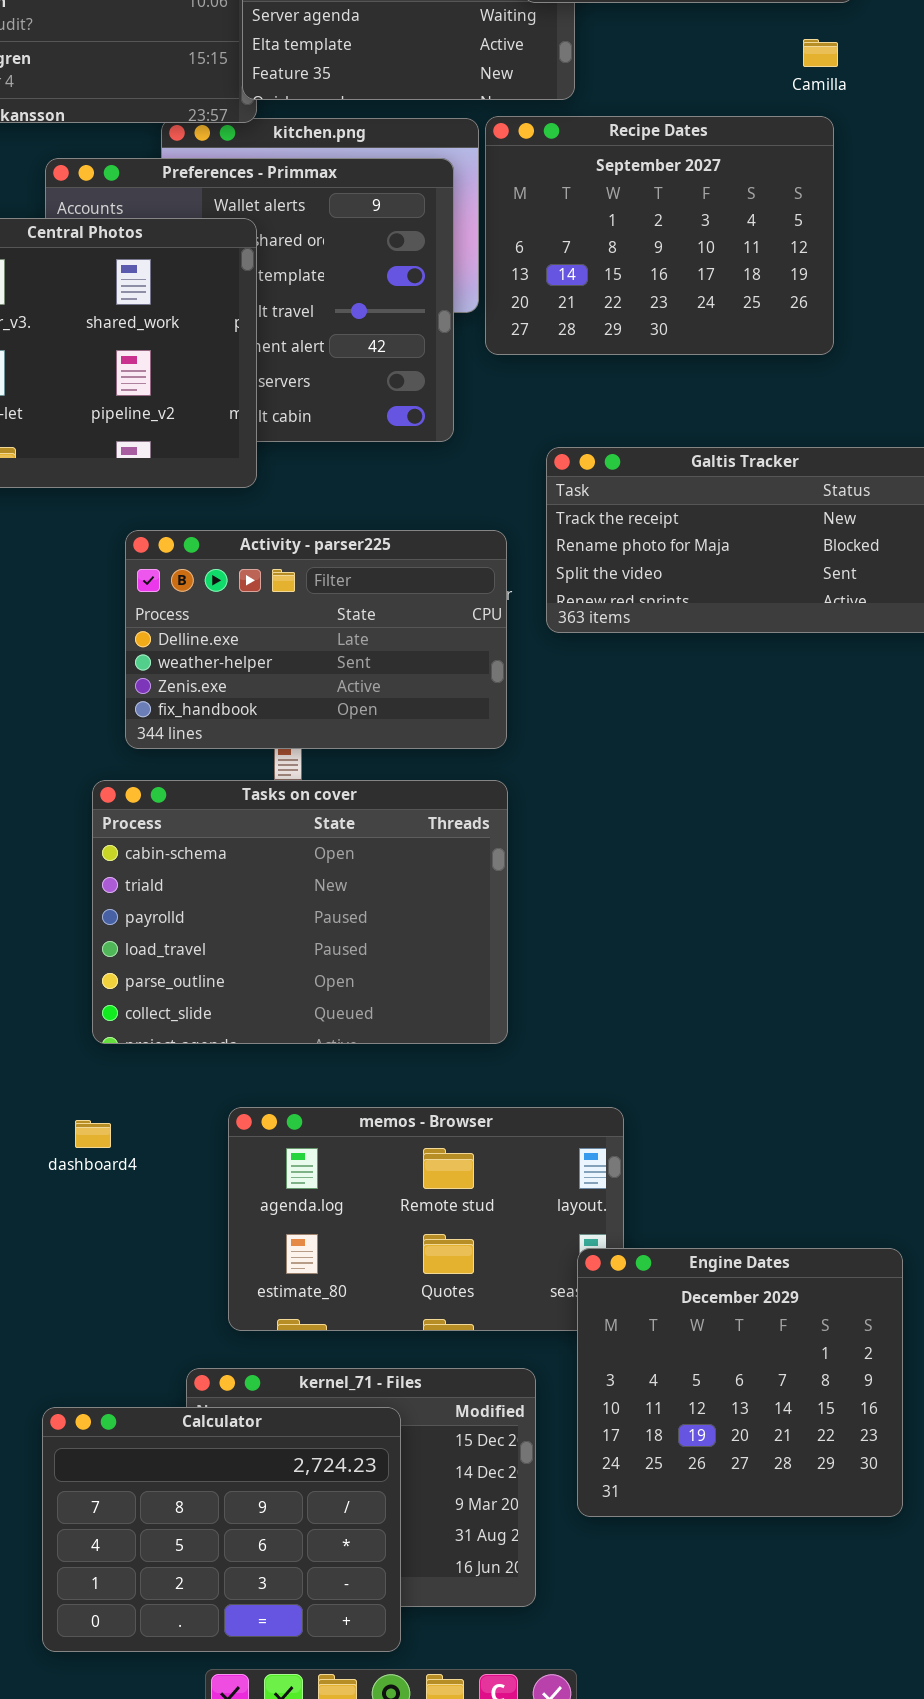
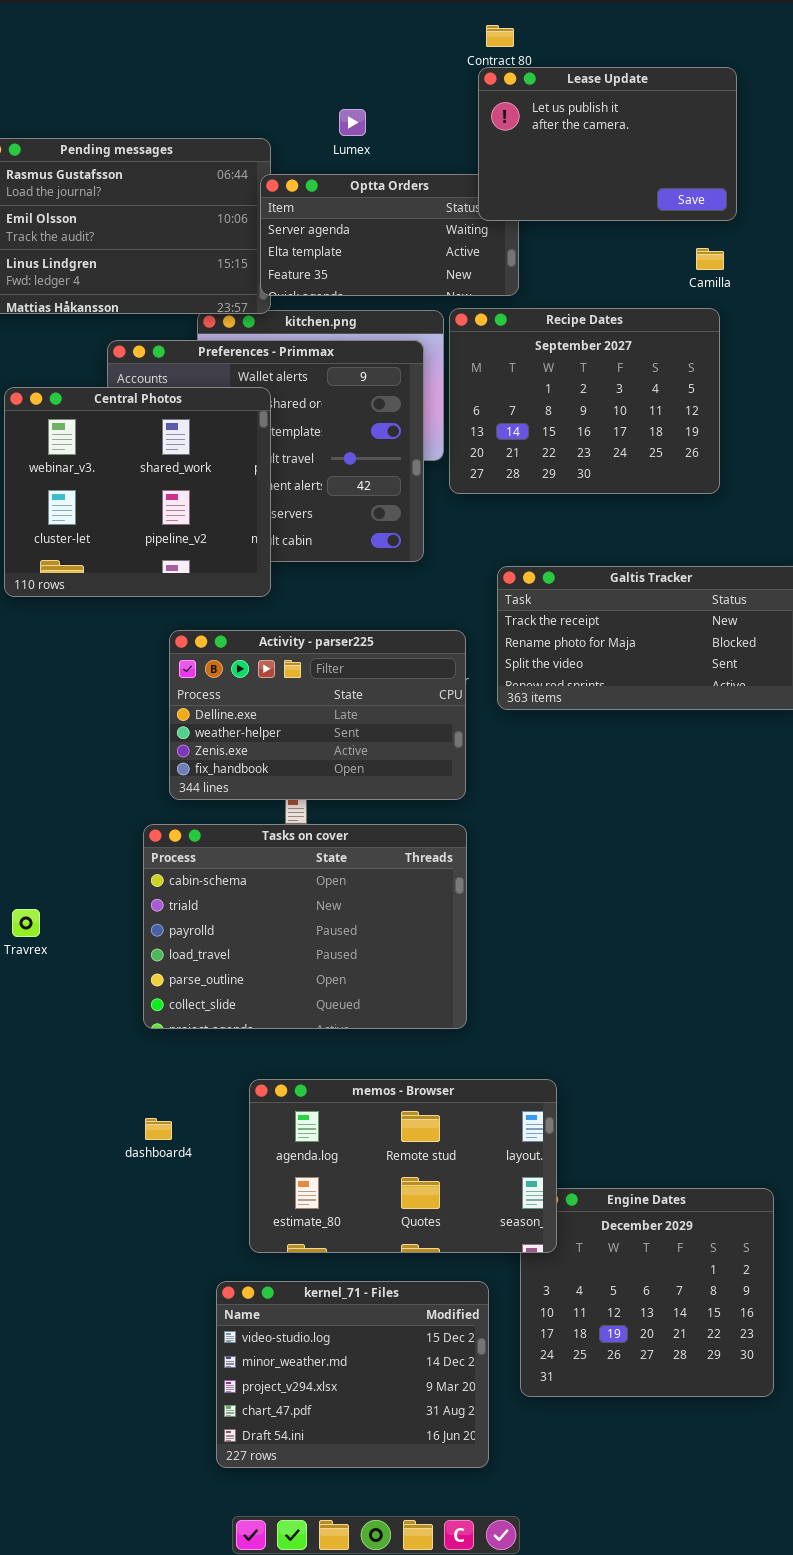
memos - Browser: [228,1107,624,1331] -> [249,1079,557,1253], raised
dashboard4: [75,1120,111,1148] -> [145,1118,172,1140], moved
Calculator: [42,1407,401,1652] -> none, closed

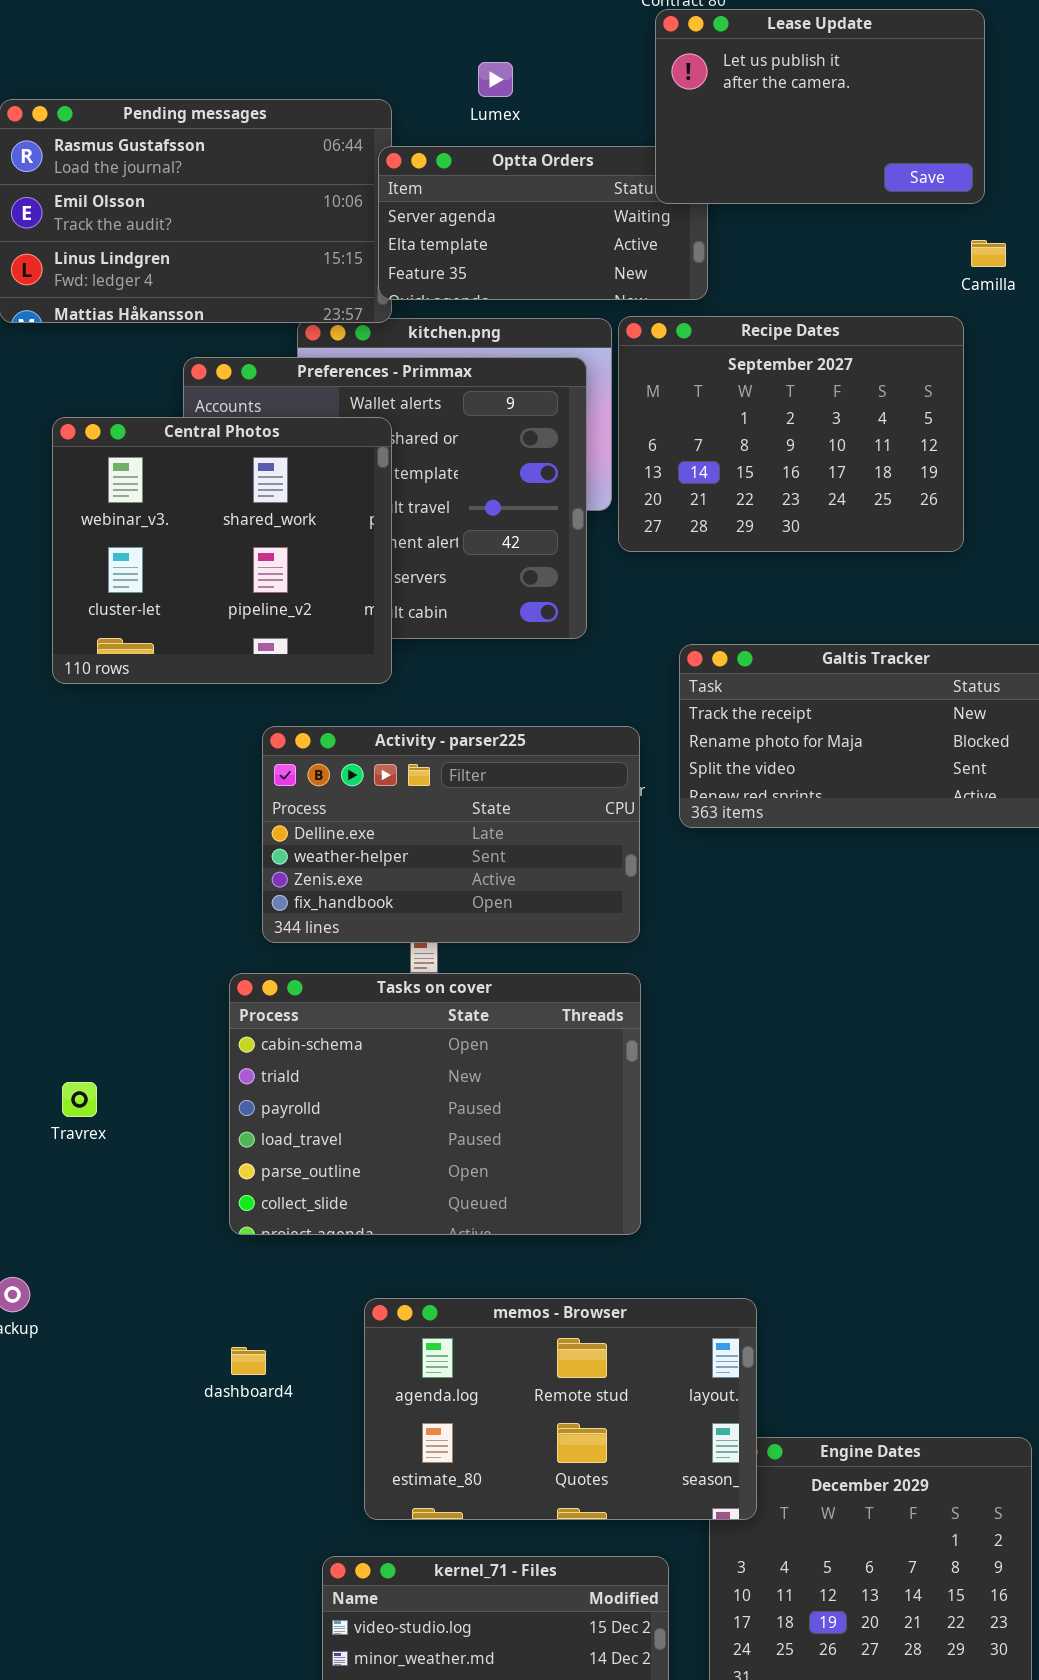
Camilla: [696,248,724,270] -> [971,240,1006,267], moved

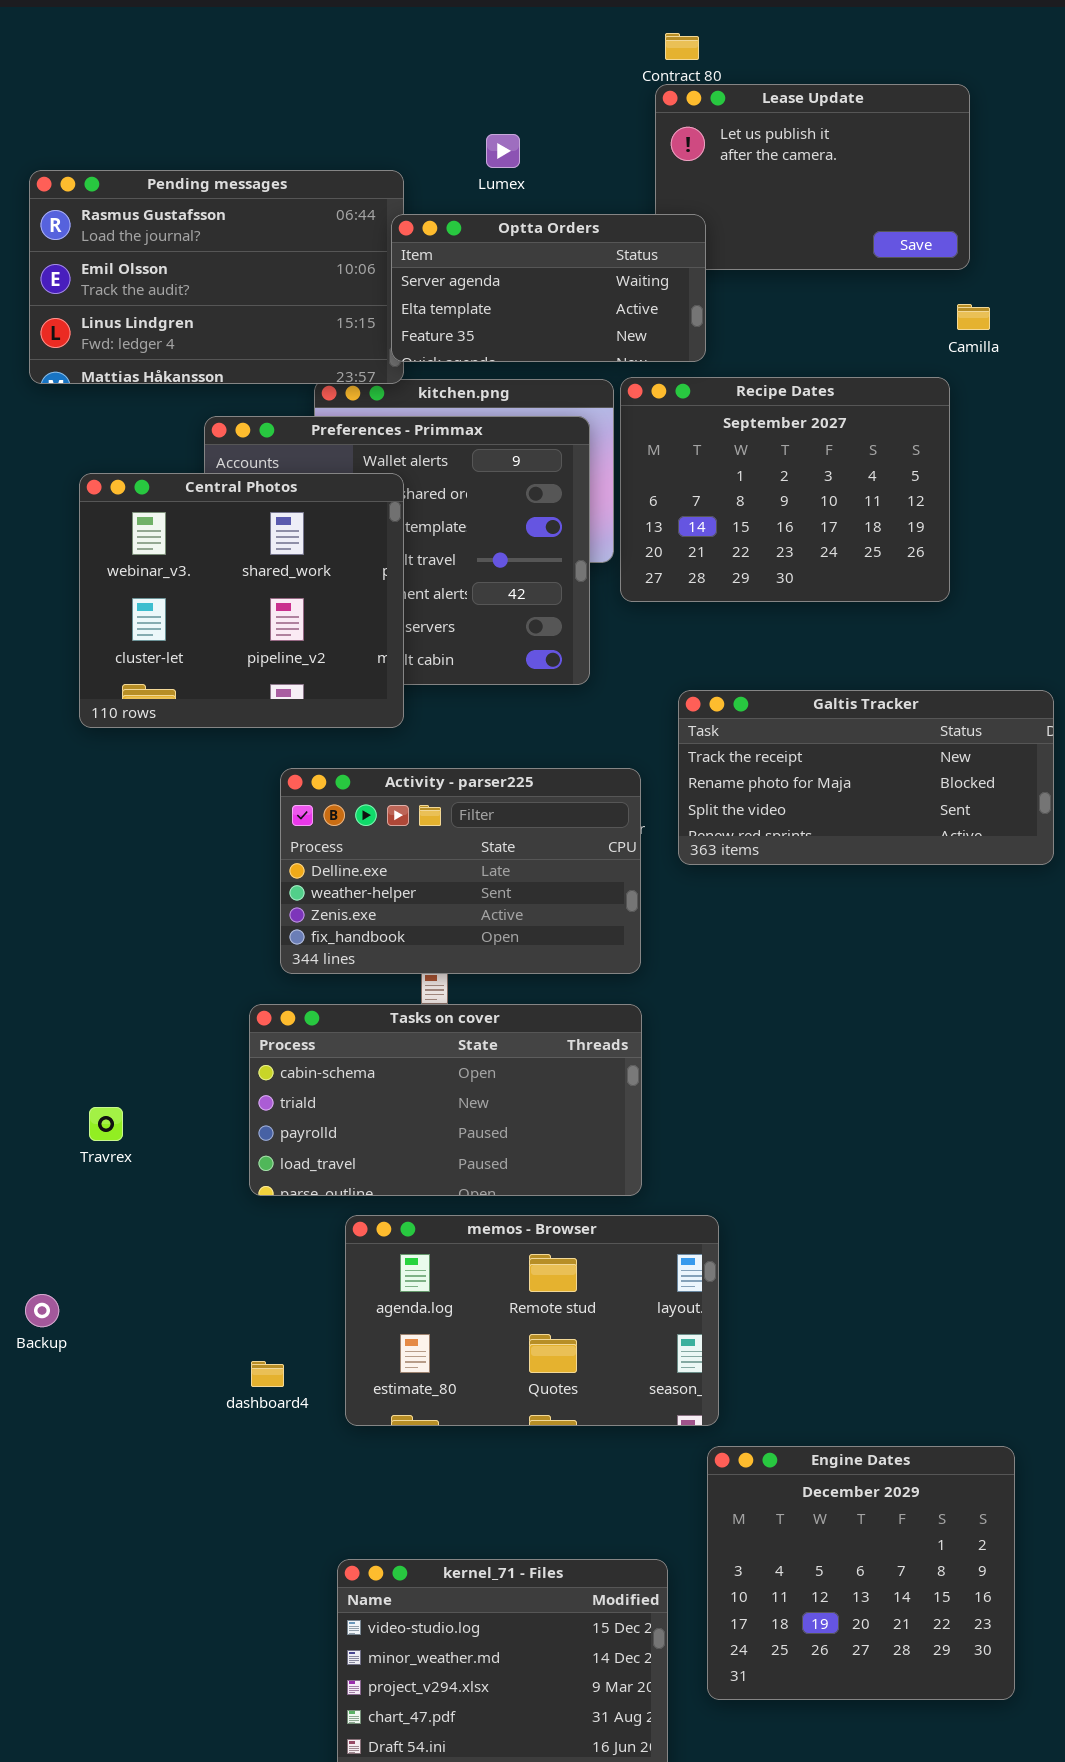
Optta Orders: [378,146,708,300] -> [391,214,706,362], raised
Tasks on cover: [229,973,641,1235] -> [249,1004,642,1196], resized
memos - Browser: [364,1298,757,1520] -> [345,1215,719,1426], moved

